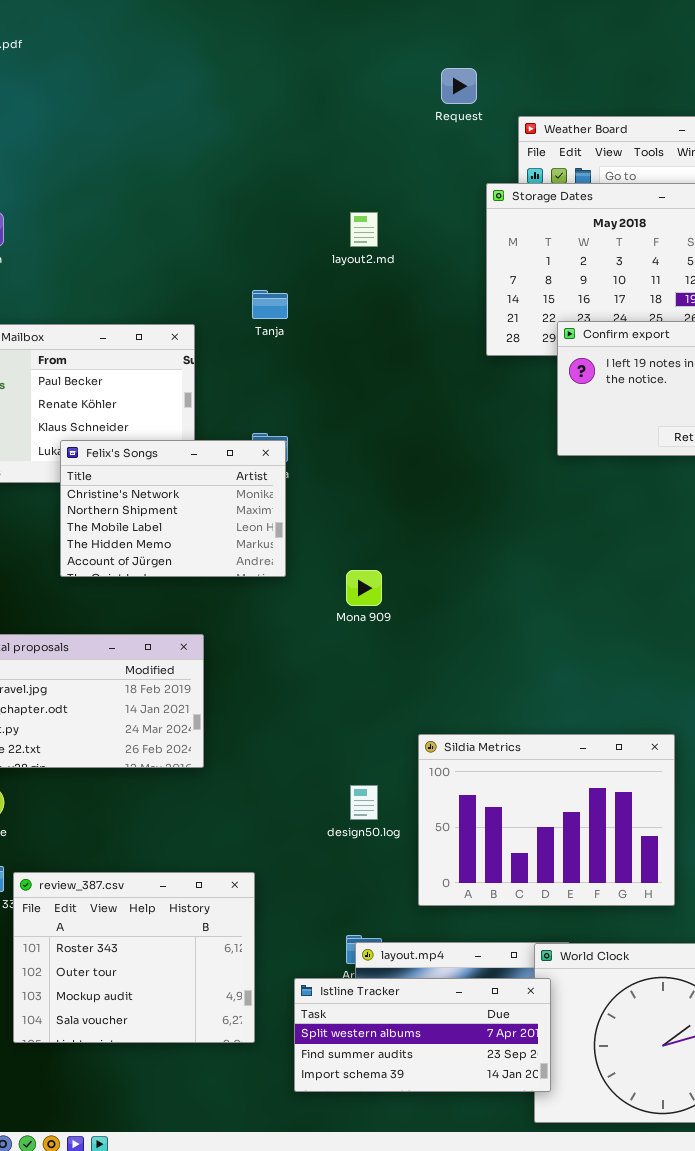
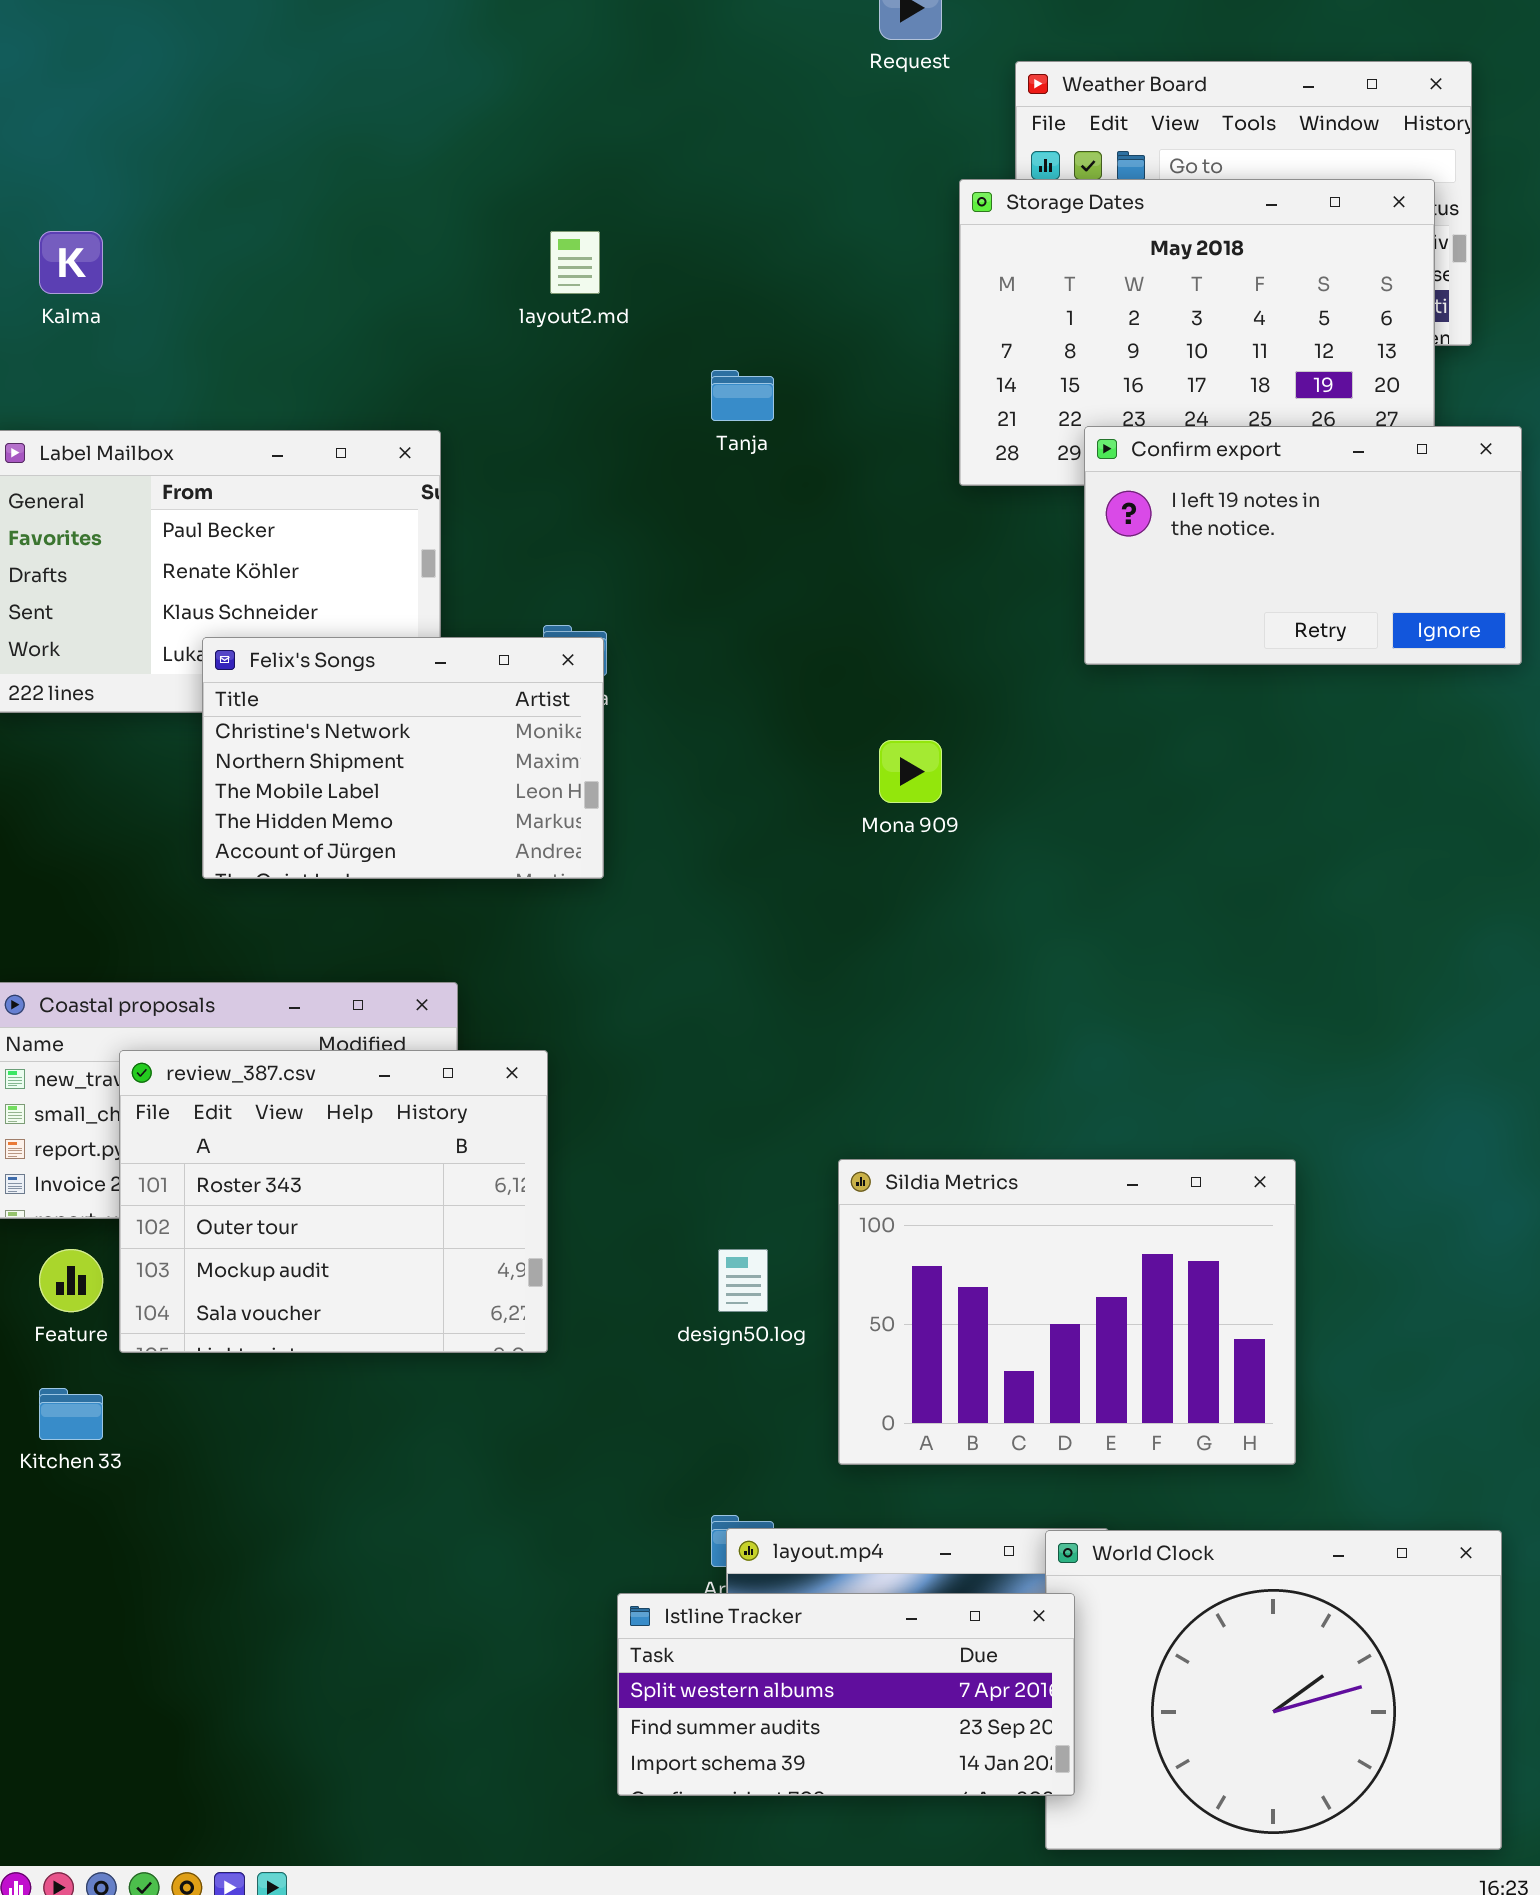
layout2.md: [350,212,378,247] -> [550,231,600,294], moved
Tanja: [252,290,288,319] -> [711,370,774,421], moved
Mona 909: [346,570,382,606] -> [879,740,942,803], moved
review_387.csv: [13,872,255,1043] -> [119,1050,548,1353], moved

